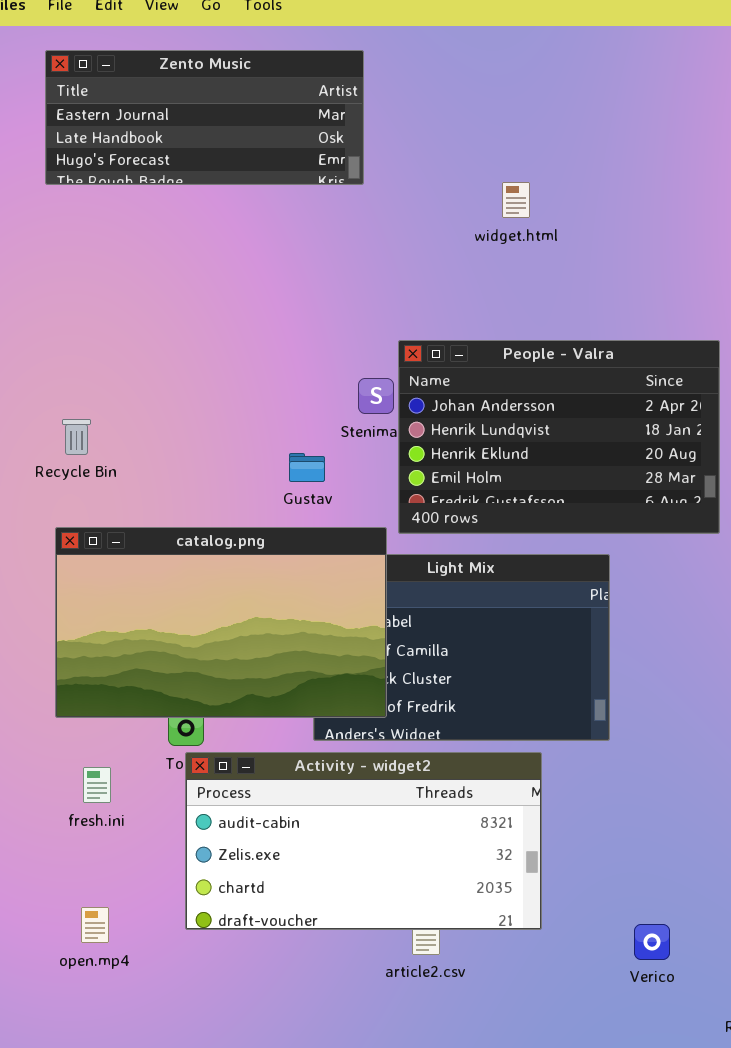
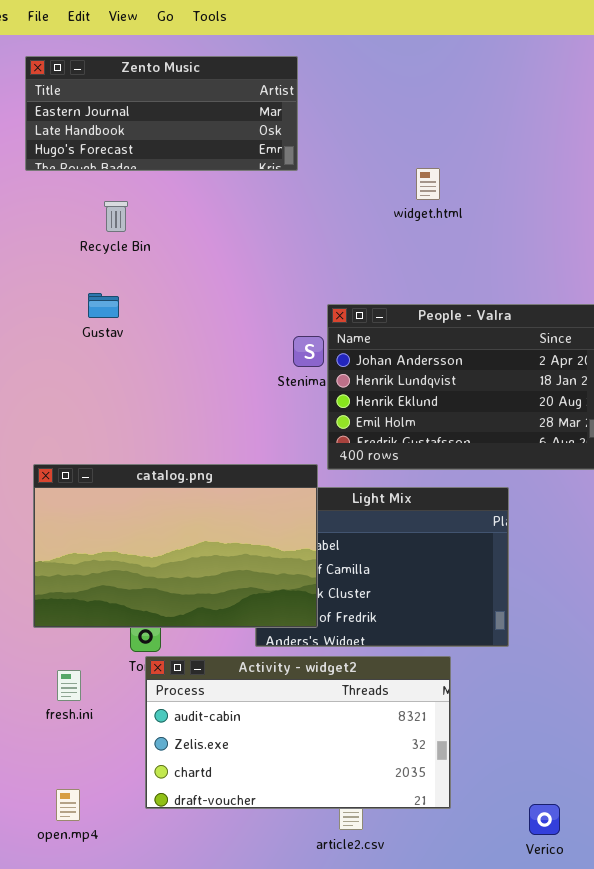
Recycle Bin: [62,419,91,455] -> [104,201,128,232], moved
Gustav: [289,453,325,482] -> [88,293,119,318], moved

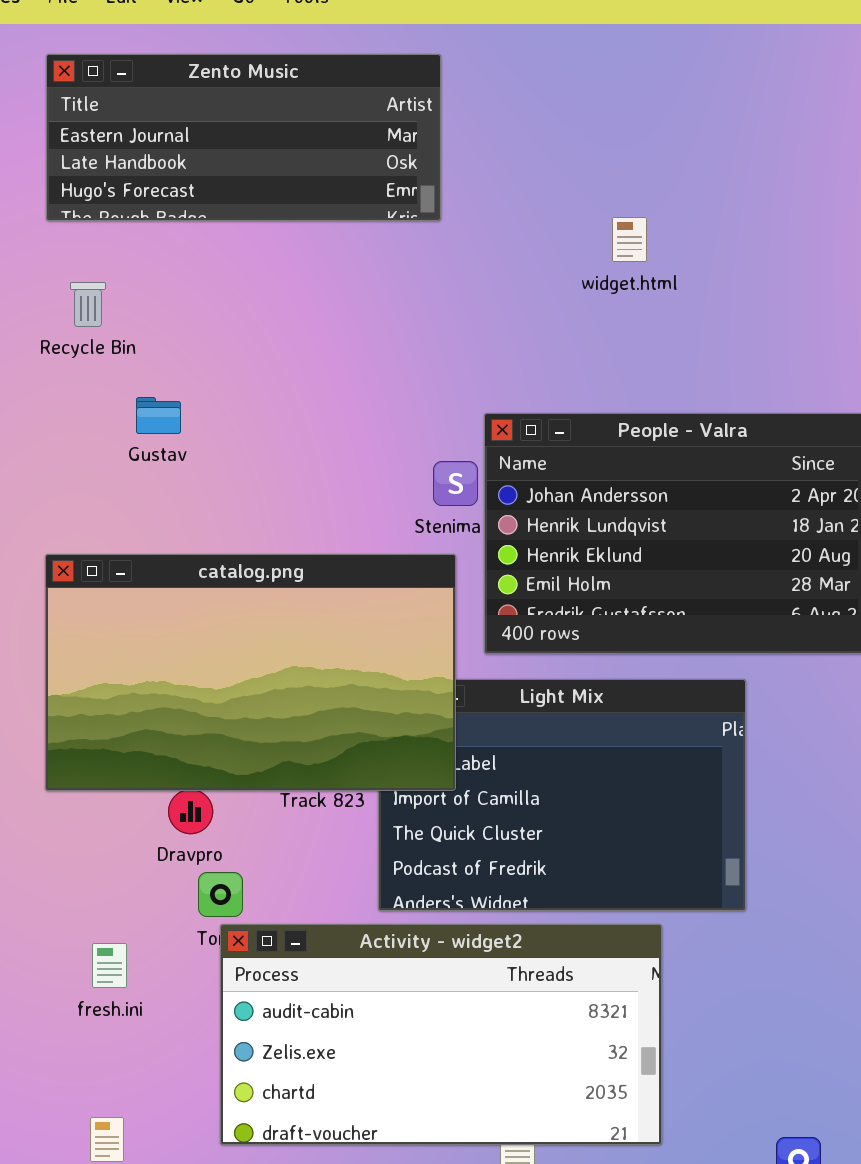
Recycle Bin: [104,201,128,232] -> [70,282,106,327], moved
catalog.png: [33,464,318,628] -> [45,554,456,791], moved

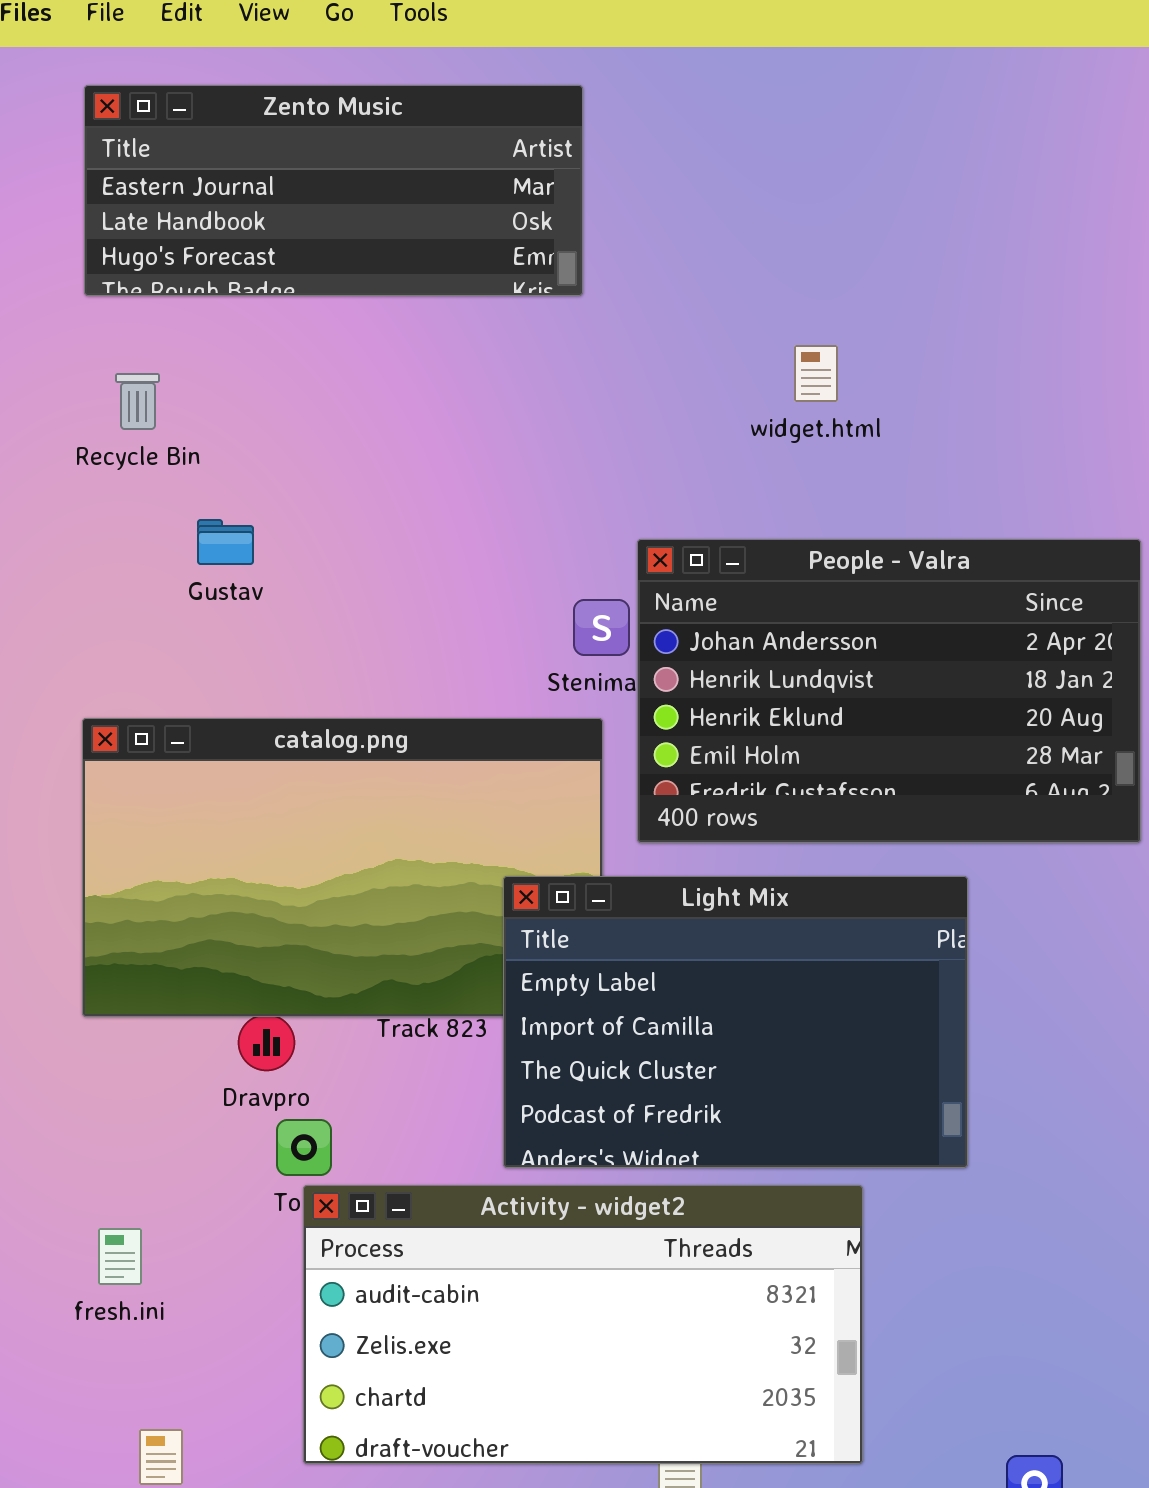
widget.html: [612,217,647,262] -> [794,345,838,402], moved
Light Mix: [378,679,746,911] -> [503,876,968,1168], raised
fresh.ini: [92,943,127,988] -> [98,1228,142,1285], moved

